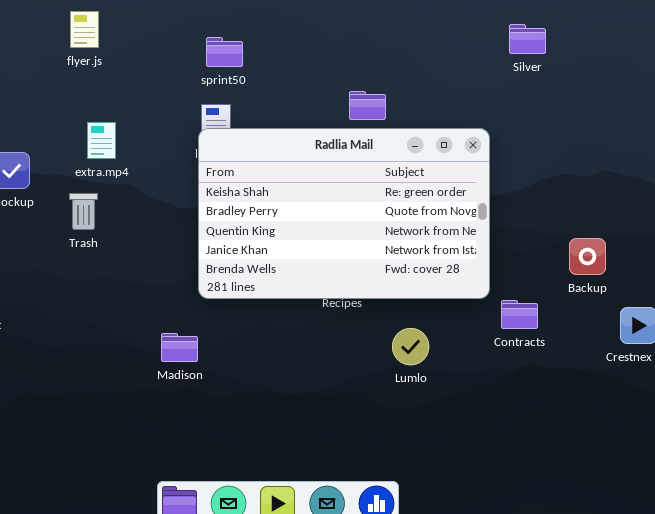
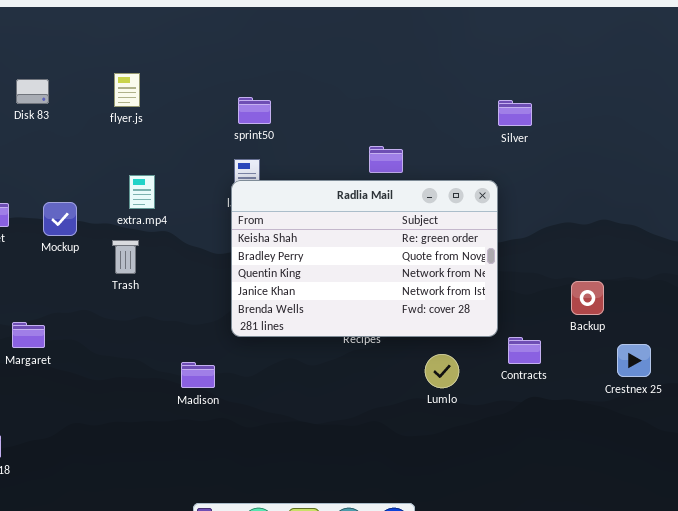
Silver: [509,24,546,54] -> [498,100,532,126], moved
Lumlo: [392,328,429,365] -> [425,354,459,388], moved
Madison: [161,333,198,362] -> [181,362,215,388], moved

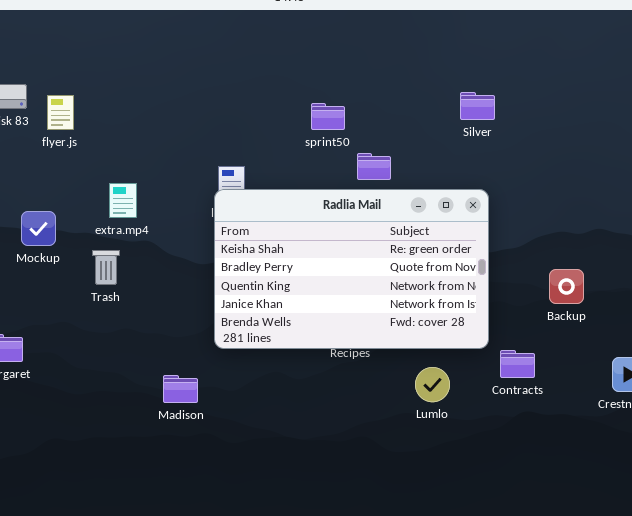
flyer.js: [114,73,140,107] -> [47,95,74,130], moved
sprint50: [238,97,271,124] -> [311,103,345,130], moved
Silver: [498,100,532,126] -> [460,92,495,120], moved
Backup: [571,281,604,315] -> [549,269,584,304], moved

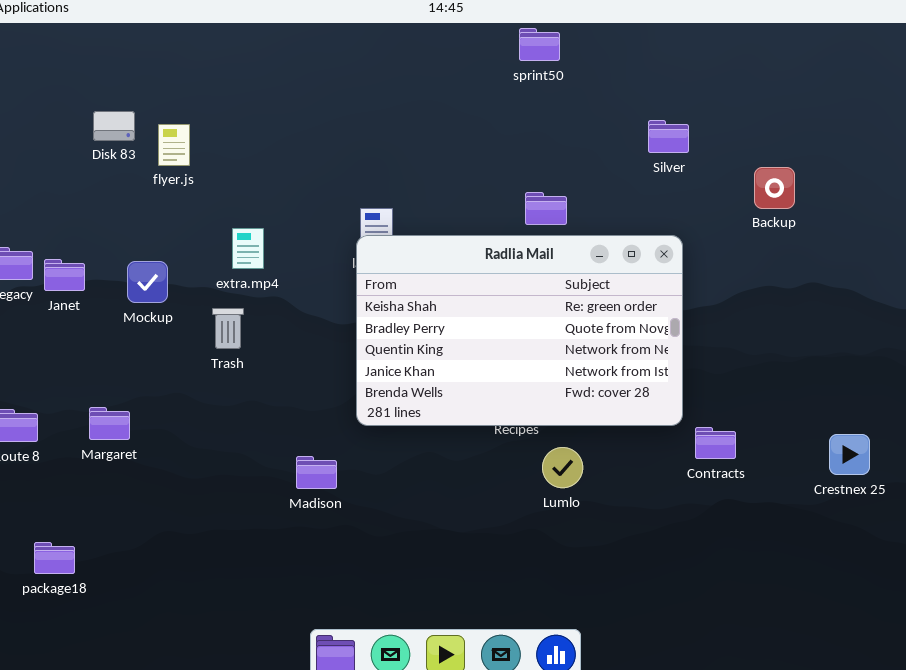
sprint50: [311,103,345,130] -> [519,28,560,61], moved
Backup: [549,269,584,304] -> [754,167,795,209], moved
Lumlo: [415,367,450,402] -> [542,447,583,488], moved

